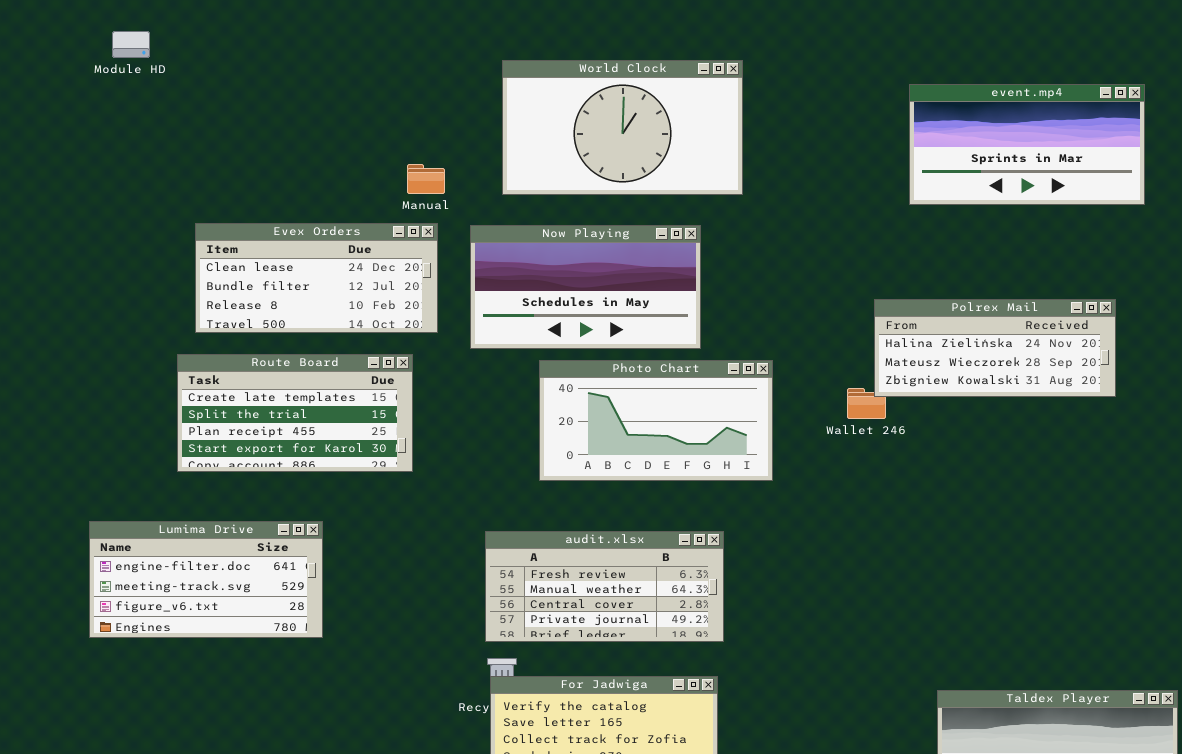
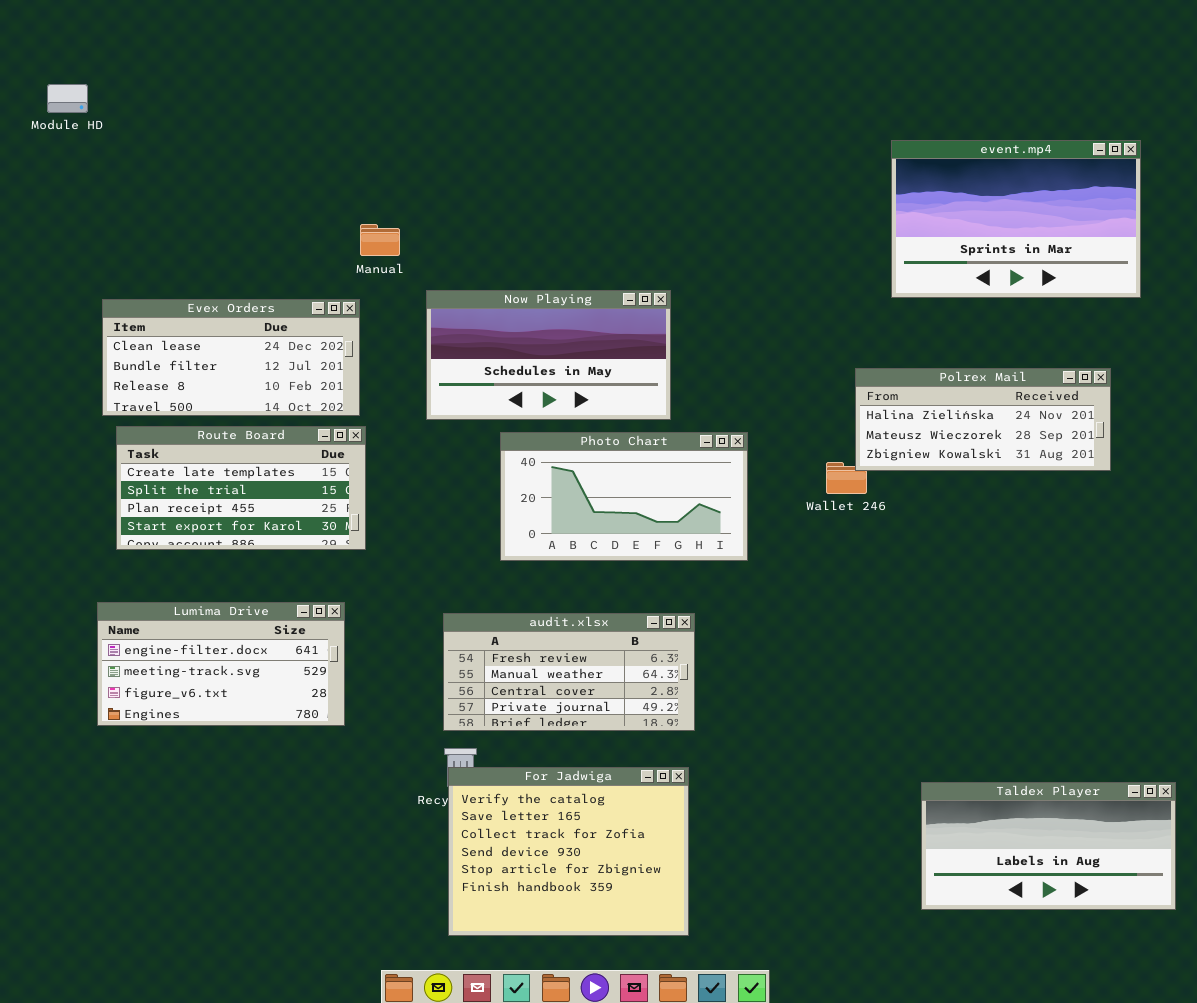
World Clock: [502,60,743,195] -> none, closed
event.mp4: [909,84,1145,205] -> [891,140,1141,298], resized
Evex Orders: [195,223,438,333] -> [102,299,360,416], moved
Lumima Drive: [89,521,323,638] -> [97,602,345,726], moved

